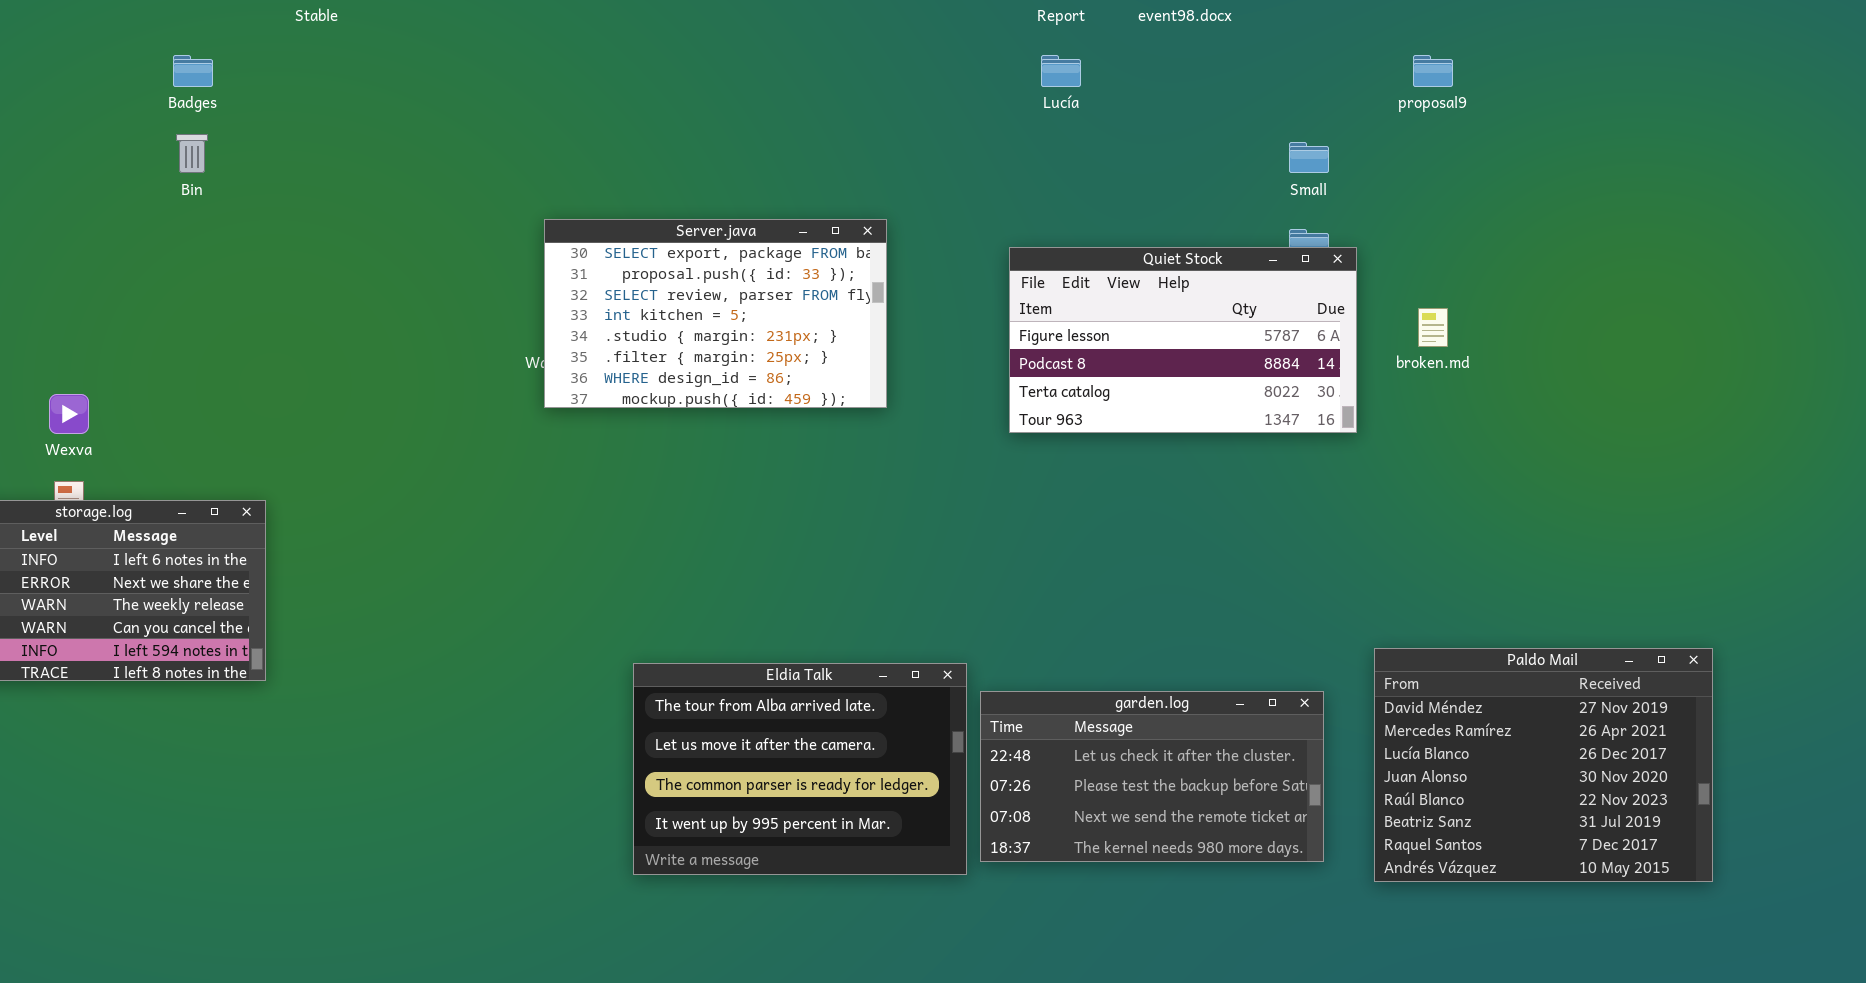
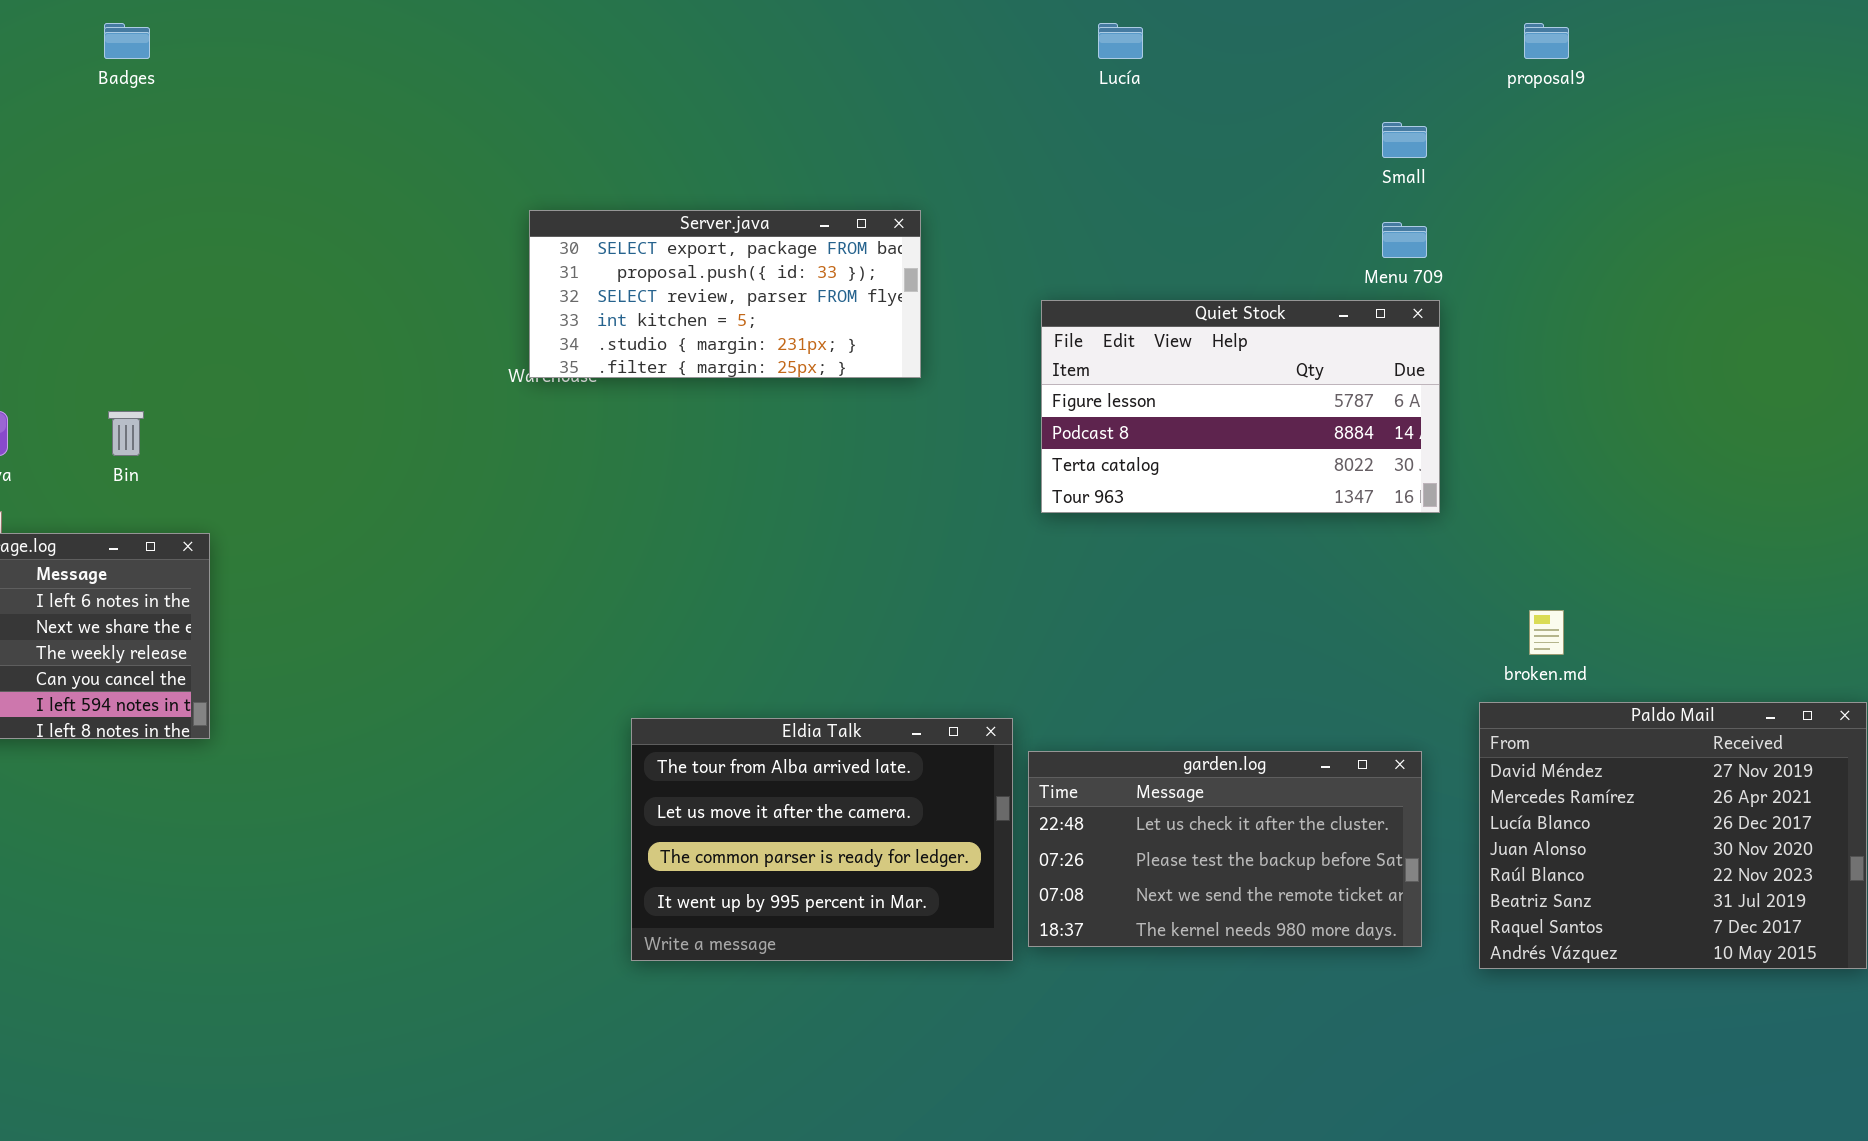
Bin: [176,134,208,173] -> [108,411,144,456], moved
Server.java: [544,219,887,408] -> [529,210,921,378], resized
Quiet Stock: [1009,247,1357,433] -> [1041,300,1440,513], moved
broken.md: [1418,308,1448,347] -> [1529,610,1564,655], moved

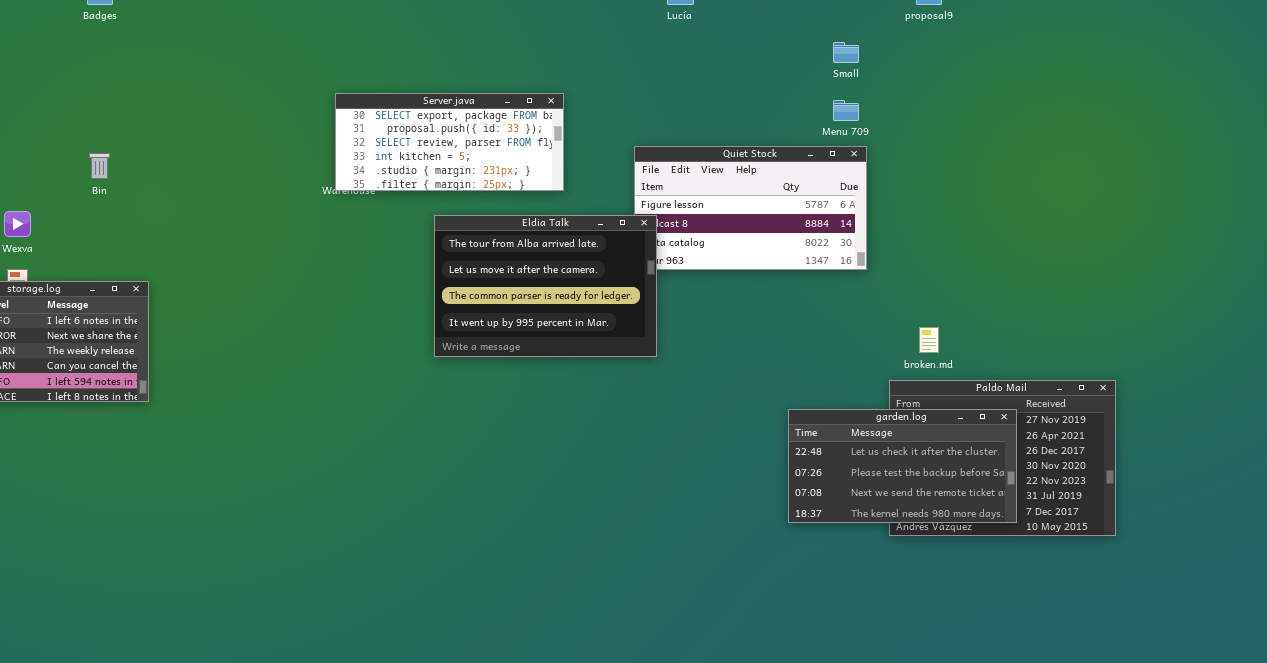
Bin: [108,411,144,456] -> [89,153,110,179], moved
Eldia Talk: [631,718,1013,961] -> [434,215,657,357], moved
garden.log: [1028,751,1422,947] -> [788,409,1017,523], moved

